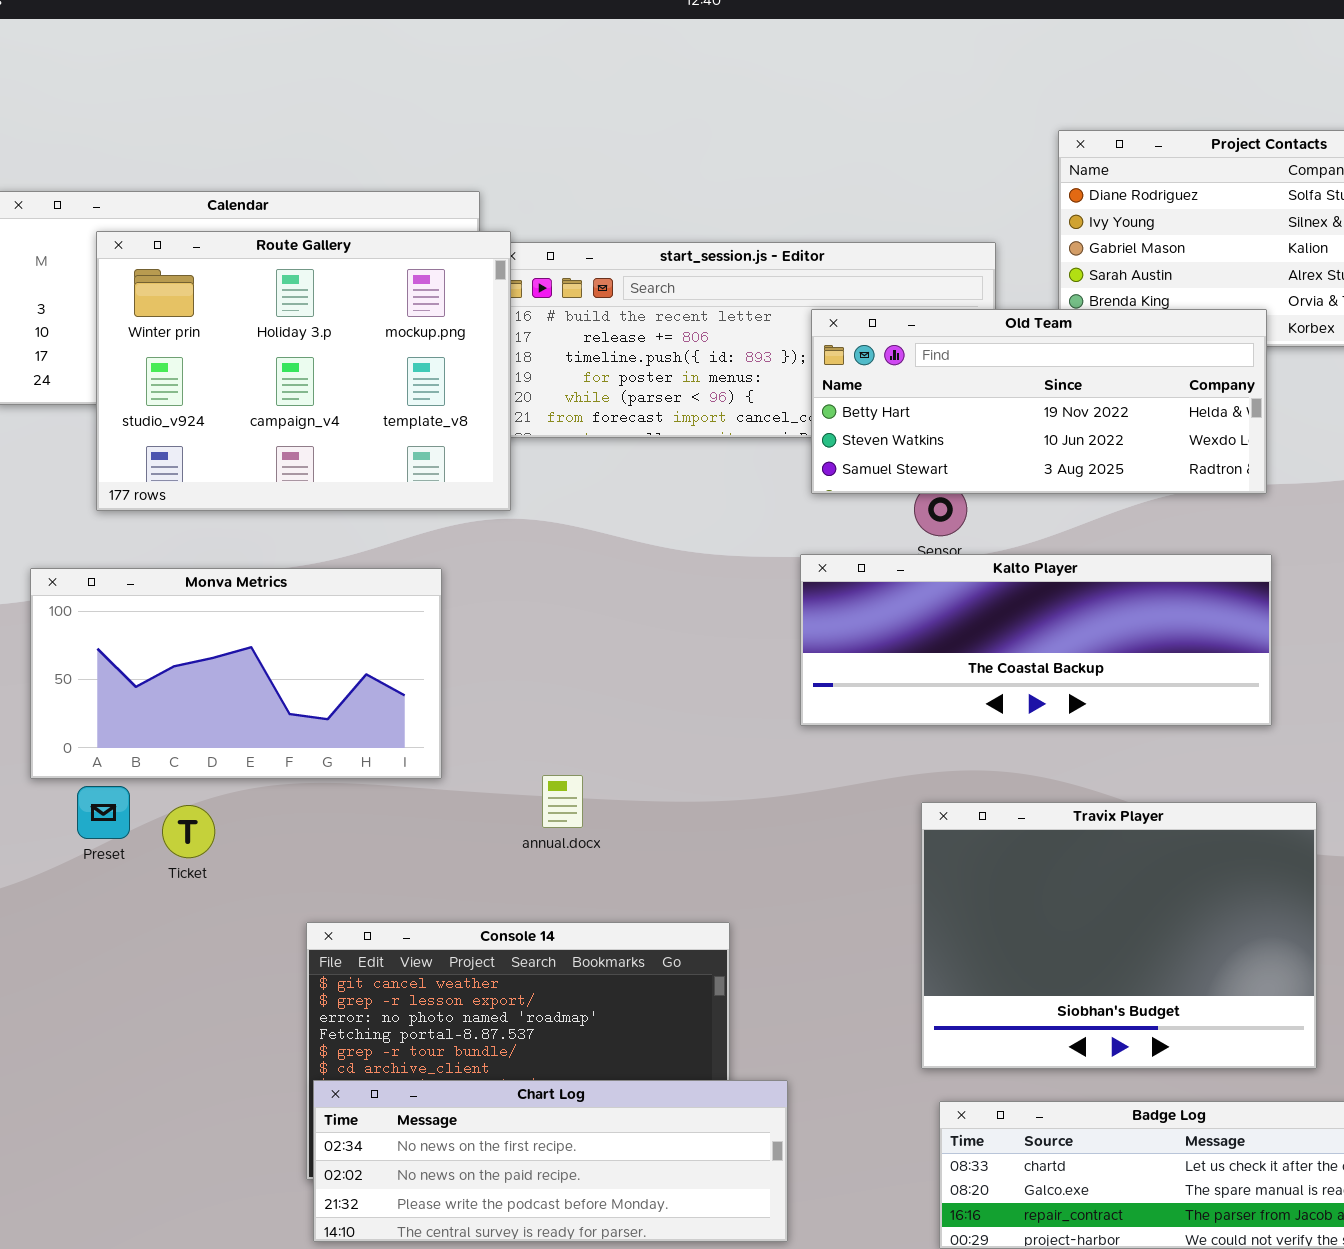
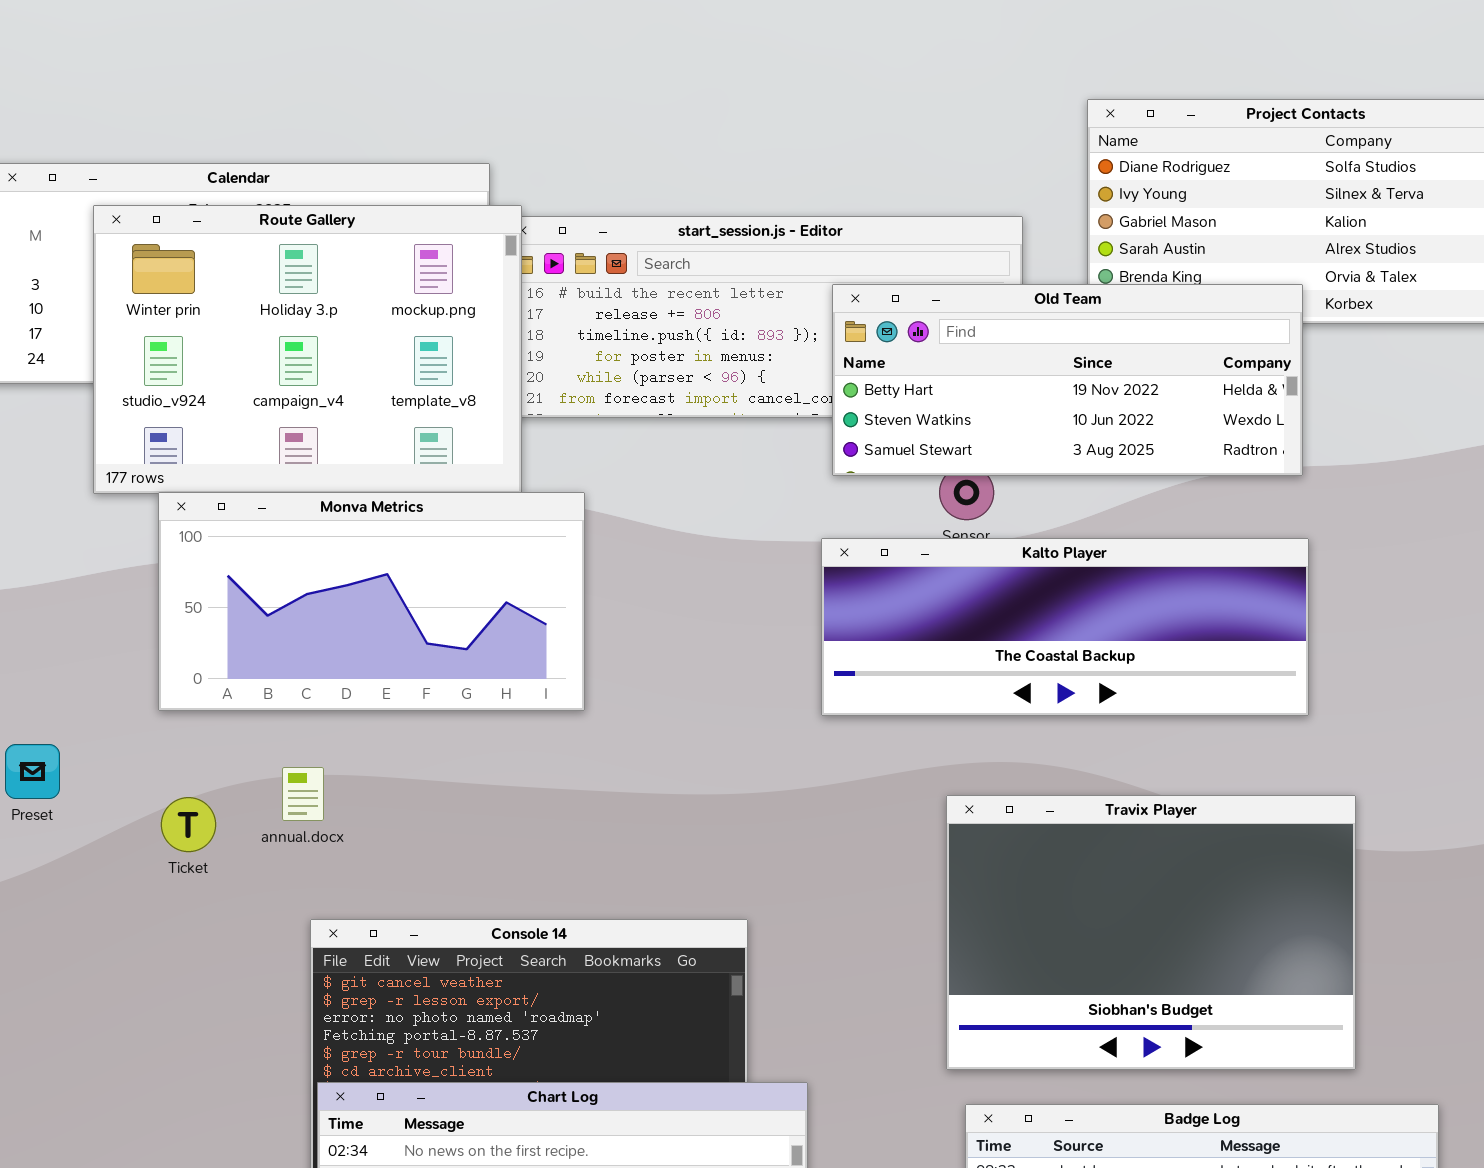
Monva Metrics: [30,568,442,779] -> [158,492,585,711], moved
annual.docx: [542,775,583,828] -> [282,767,324,821], moved
Preset: [77,786,130,839] -> [5,744,60,799], moved

